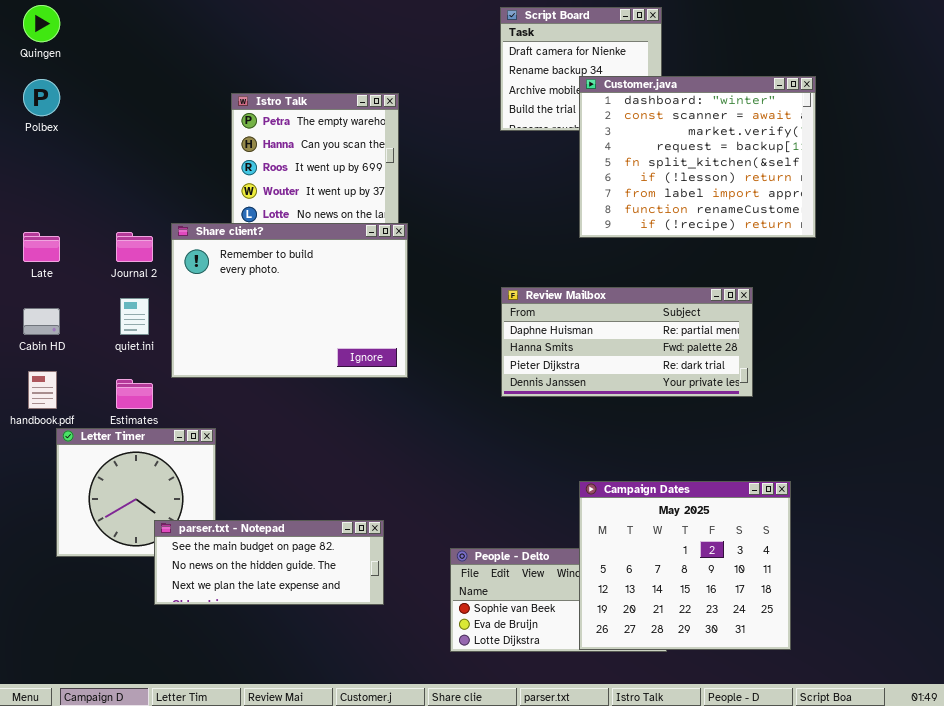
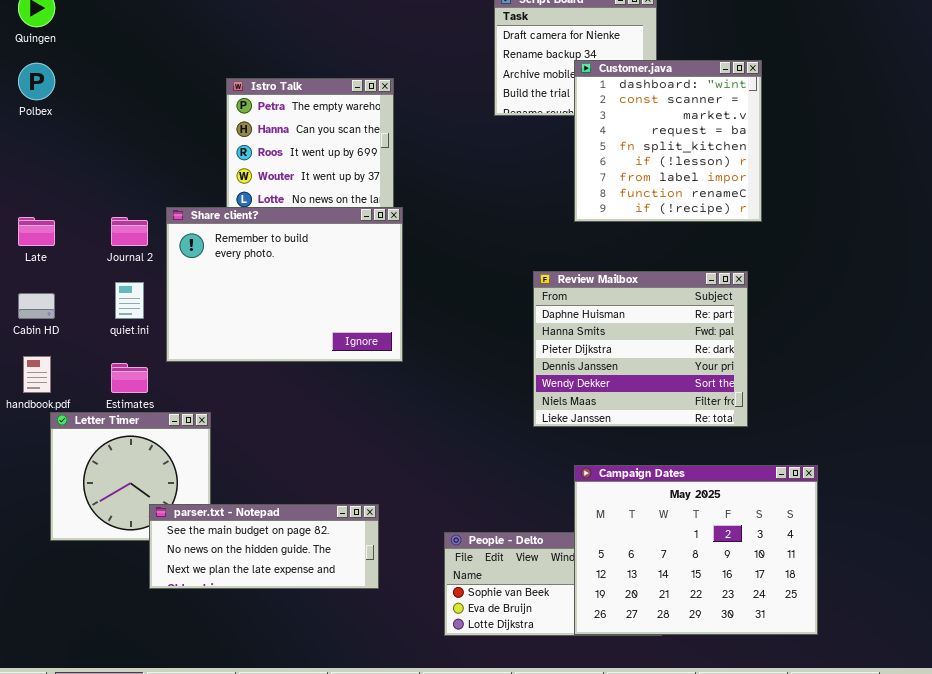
Customer.java: [579,76,816,238] -> [574,60,762,222], resized
Review Mailbox: [501,287,753,397] -> [533,271,748,427], resized
Campaign Dates: [579,481,791,650] -> [574,465,818,635], resized

